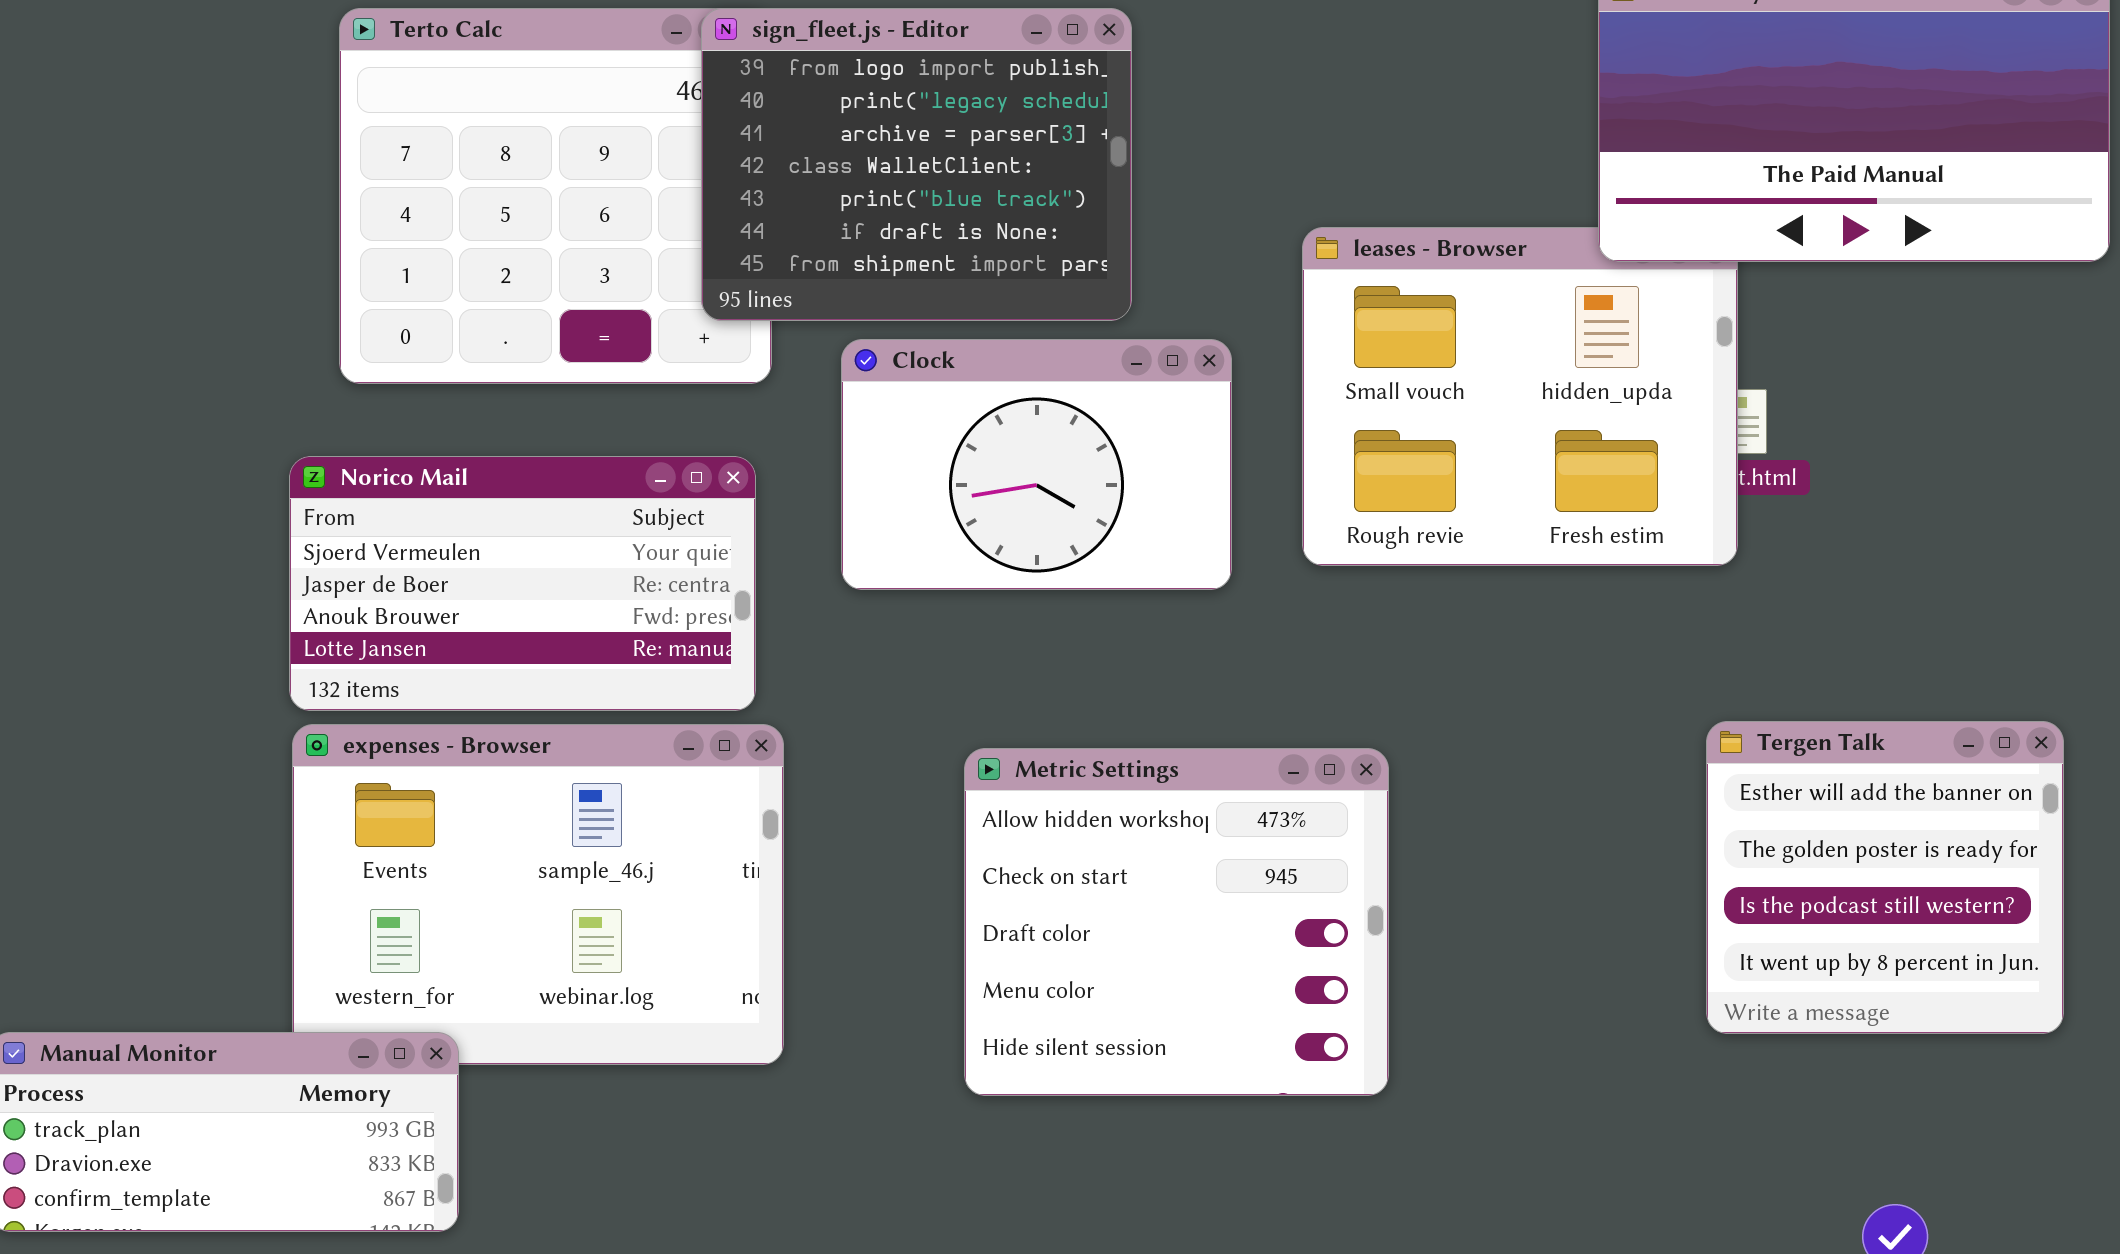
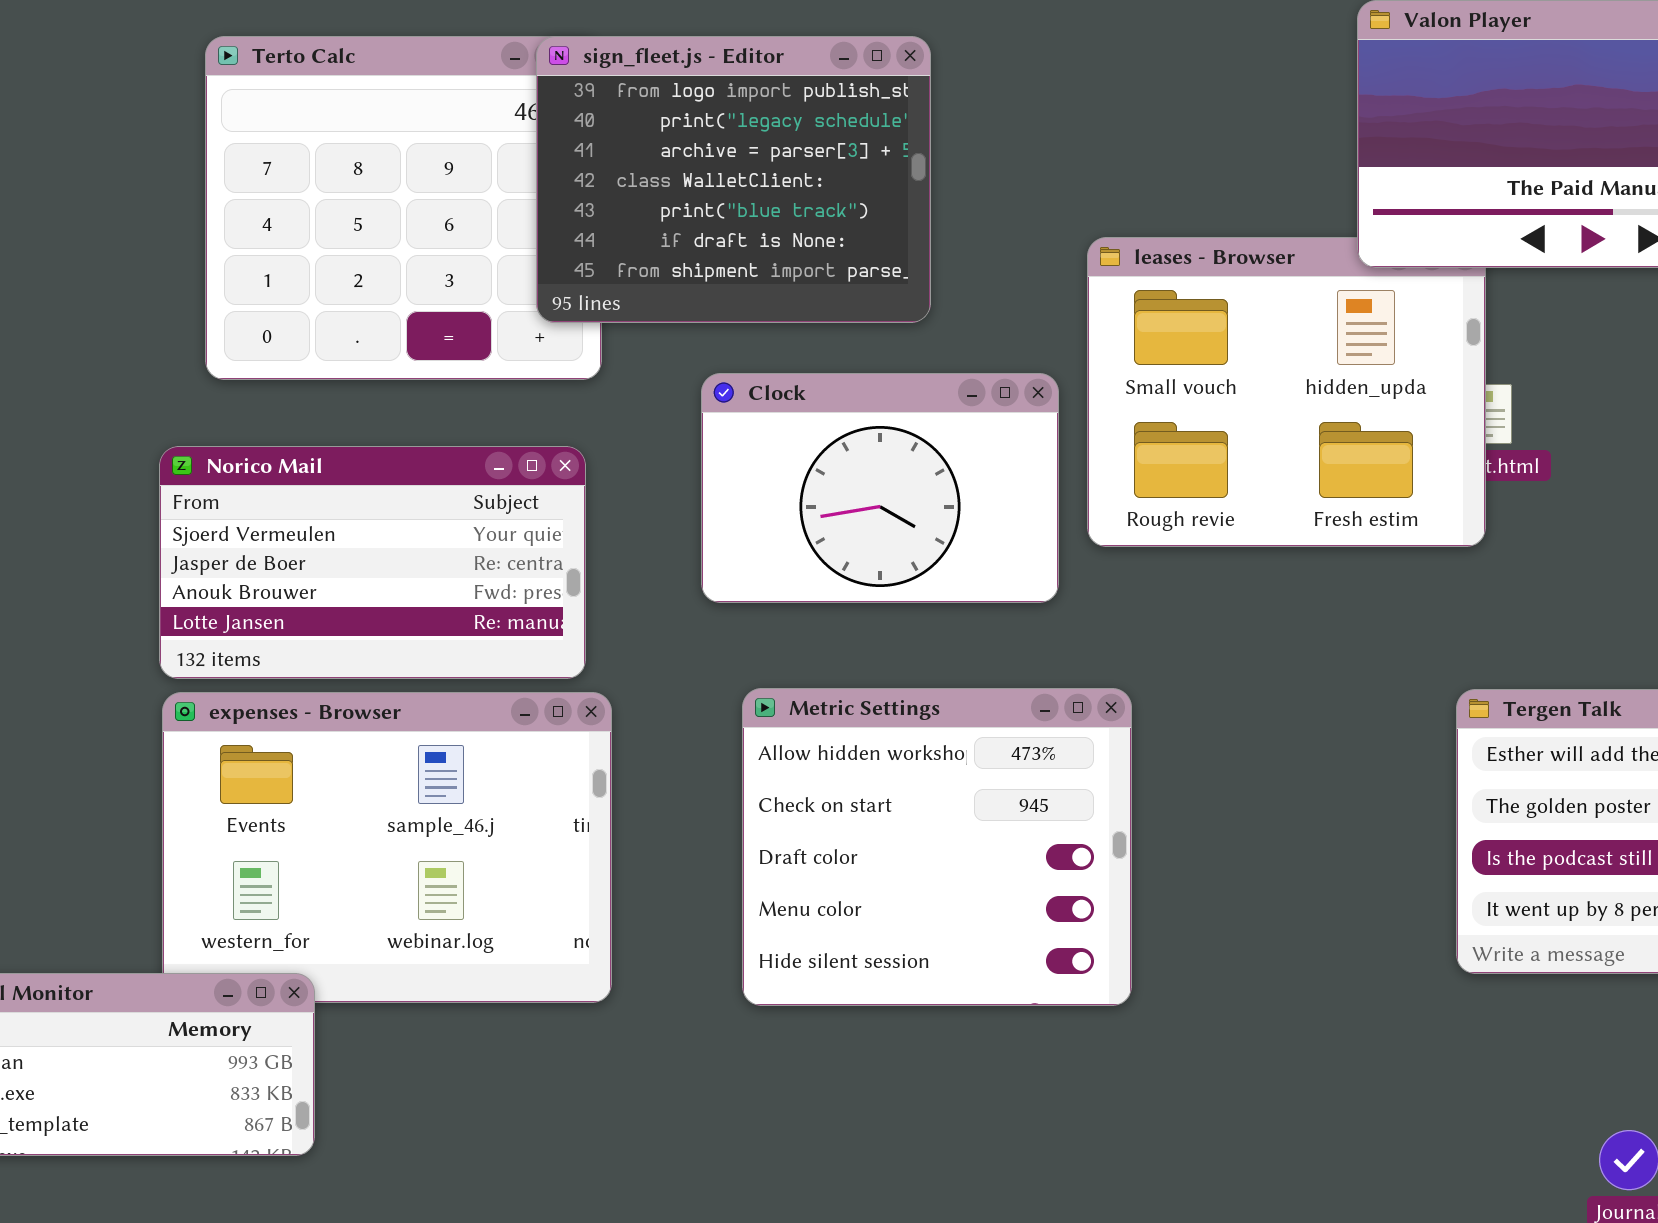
Clock: [841,339,1232,590] -> [701,373,1059,603], moved
Metric Settings: [964,748,1389,1096] -> [742,688,1132,1006], moved

